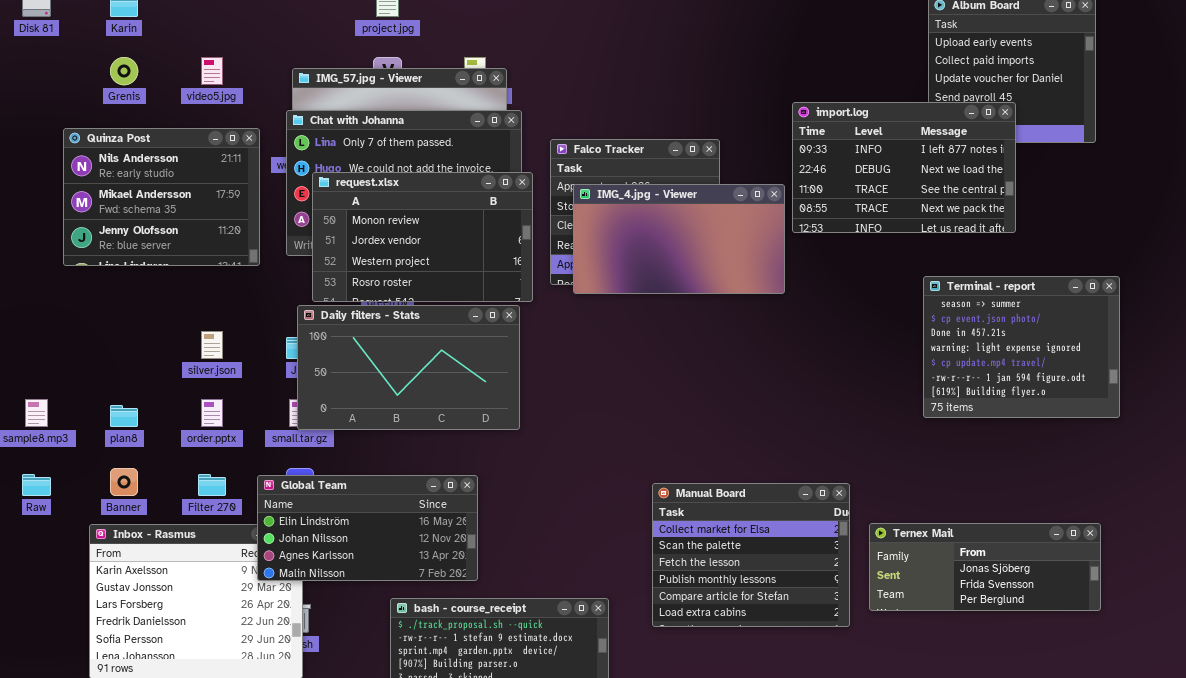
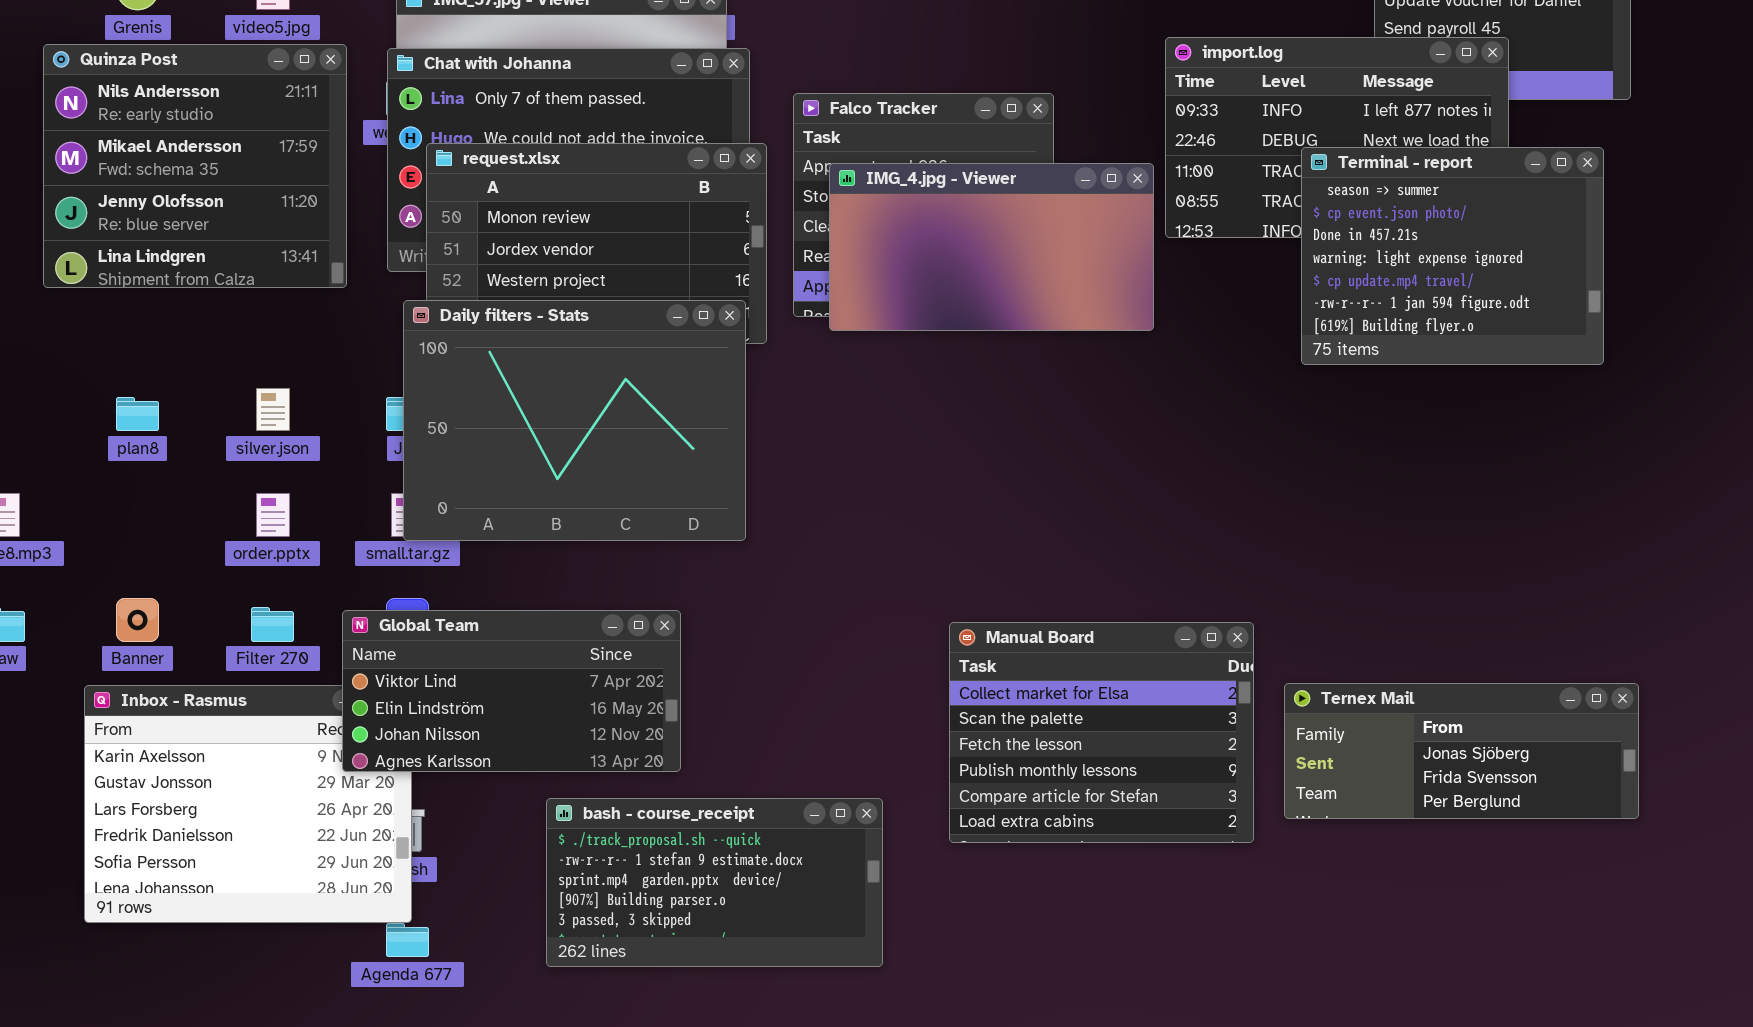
Quinza Post: [63,128,260,266] -> [43,44,347,288], resized
Terminal - report: [923,276,1120,418] -> [1301,147,1604,365], moved
Daily filters - Stats: [297,305,520,430] -> [403,300,746,541], resized
plan8: [110,405,138,427] -> [116,397,159,431], moved
Global Team: [257,475,478,581] -> [342,610,681,772], scrolled up 1 row

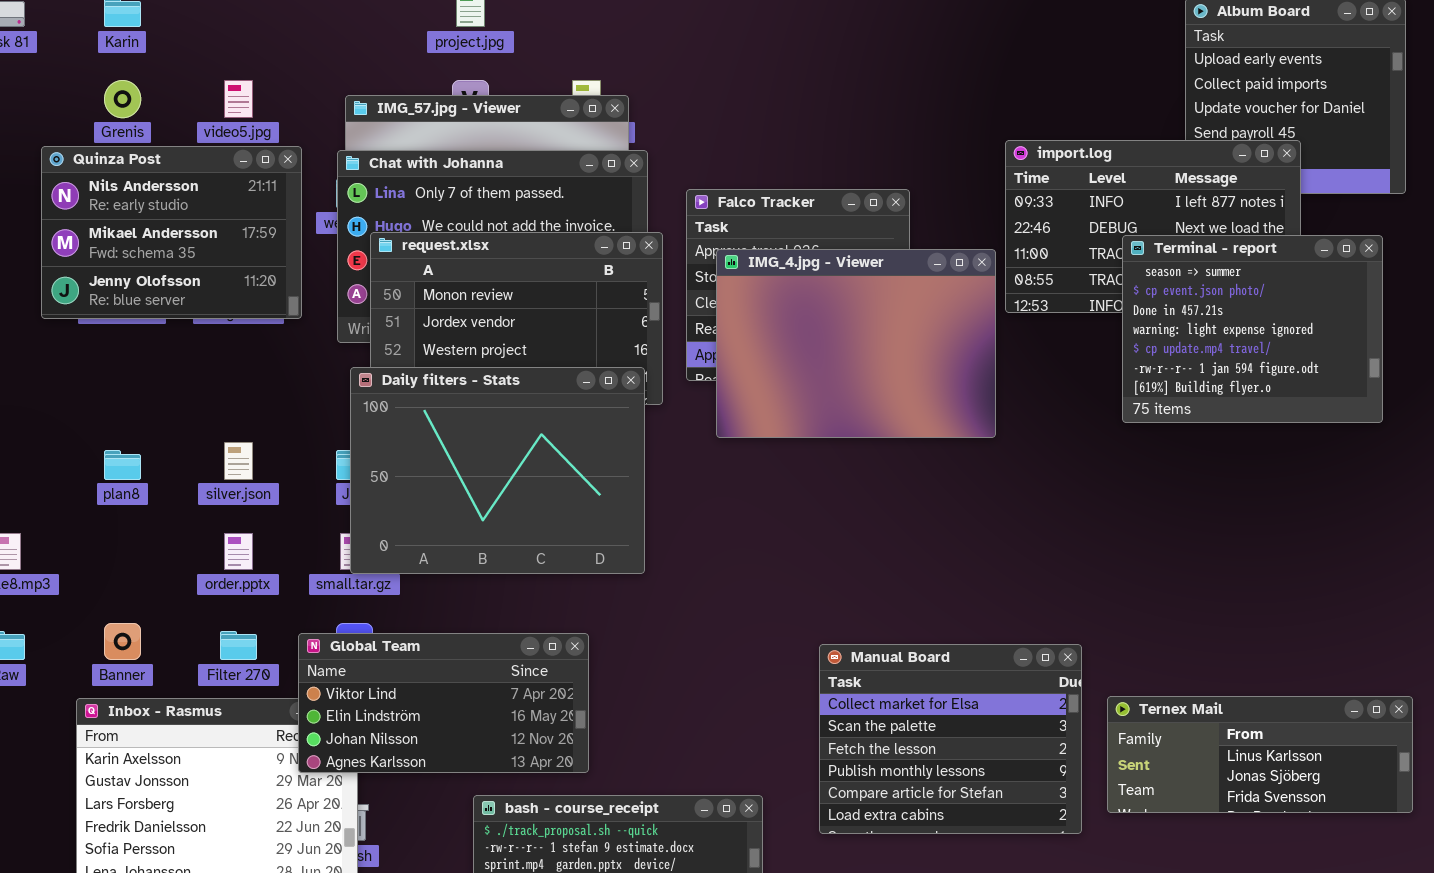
Quinza Post: [43,44,347,288] -> [41,146,302,319], resized
IMG_4.jpg - Viewer: [829,163,1154,331] -> [716,249,996,438], resized
Ternex Mail: [1284,683,1639,819] -> [1107,696,1413,813], scrolled up 1 row

